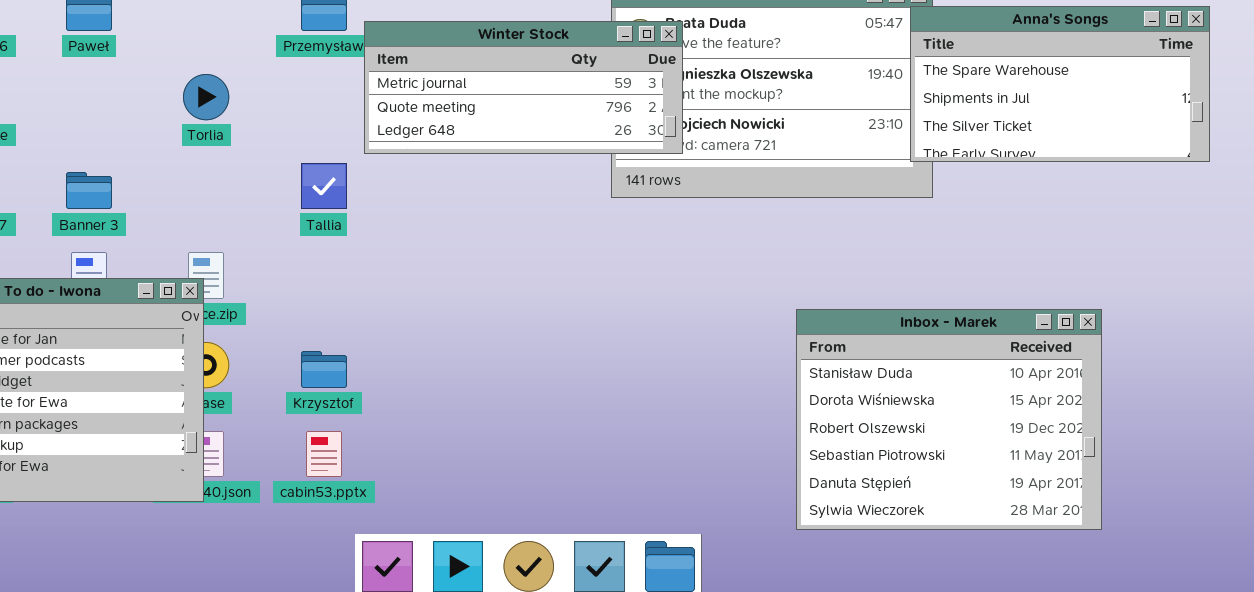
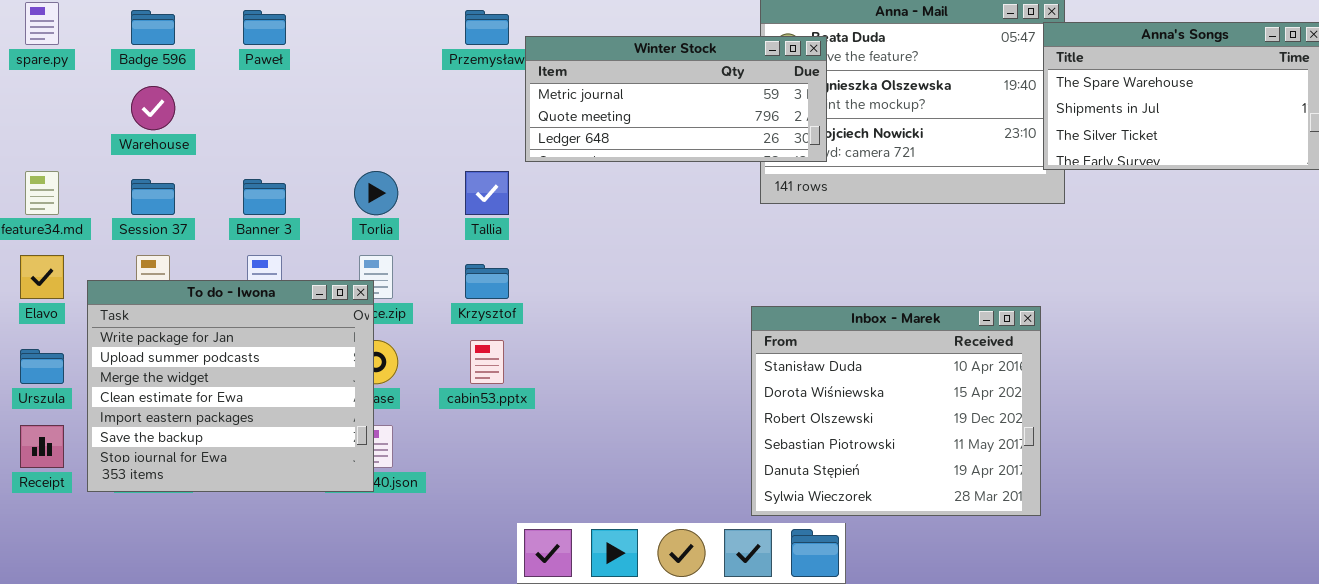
Torlia: [183,74,229,120] -> [354,171,398,215], moved
Inbox - Marek: [796,309,1102,530] -> [751,306,1041,516], moved
Krzysztof: [301,351,347,388] -> [465,264,509,299], moved
cabin53.pptx: [306,431,342,477] -> [470,340,504,384], moved

